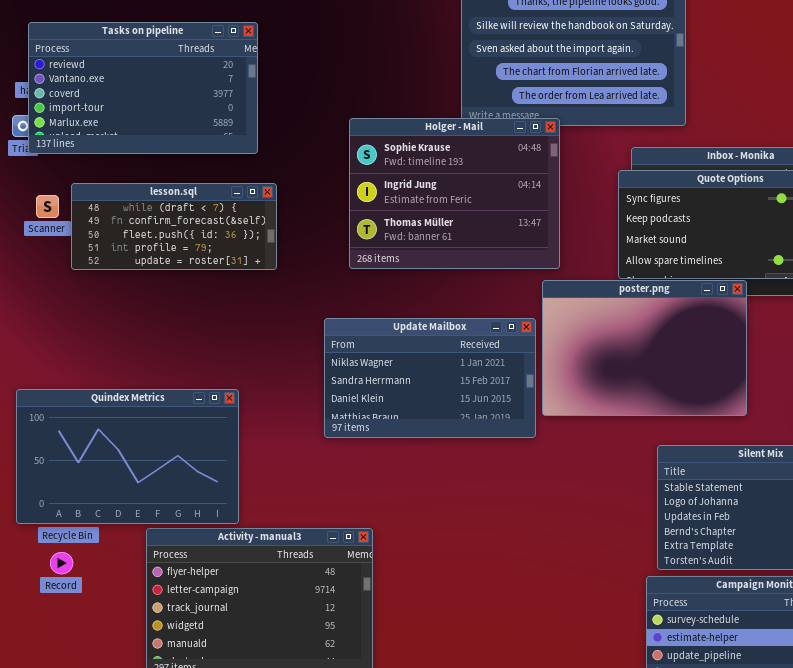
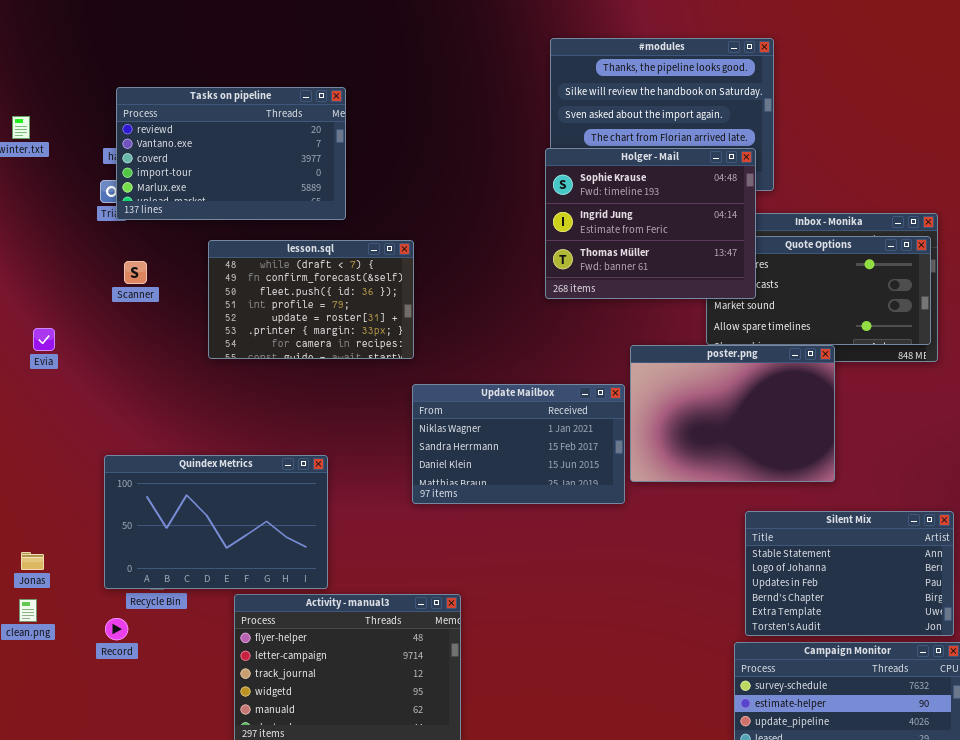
Holger - Mail: [349,118,560,269] -> [545,148,756,299], moved
lesson.sql: [71,183,277,270] -> [208,240,414,359], moved, resized
Record: [50,552,73,574] -> [105,618,128,640], moved

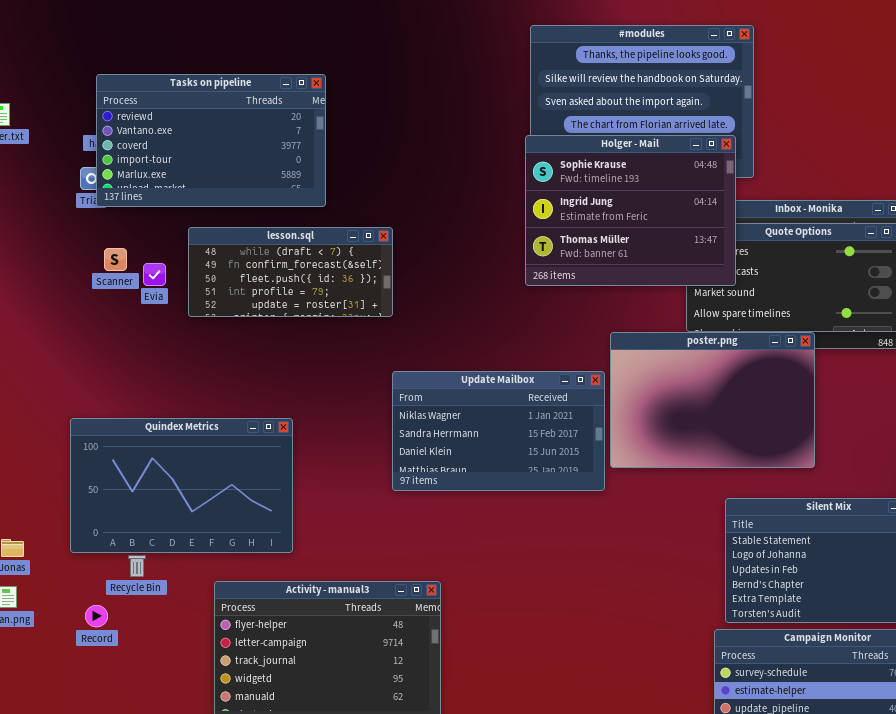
lesson.sql: [208,240,414,359] -> [188,227,393,317], resized
Evia: [33,328,55,351] -> [143,263,166,286], moved
Quindex Metrics: [104,455,328,589] -> [70,418,293,553], moved

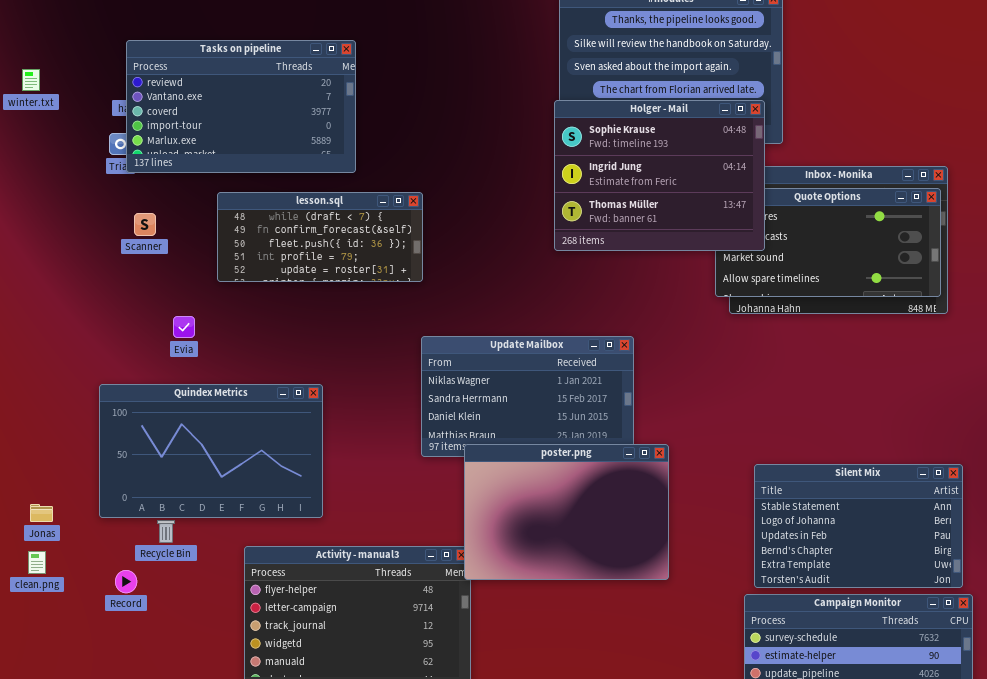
Evia: [143,263,166,286] -> [173,316,195,338], moved
poster.png: [610,332,815,468] -> [464,444,669,580], moved

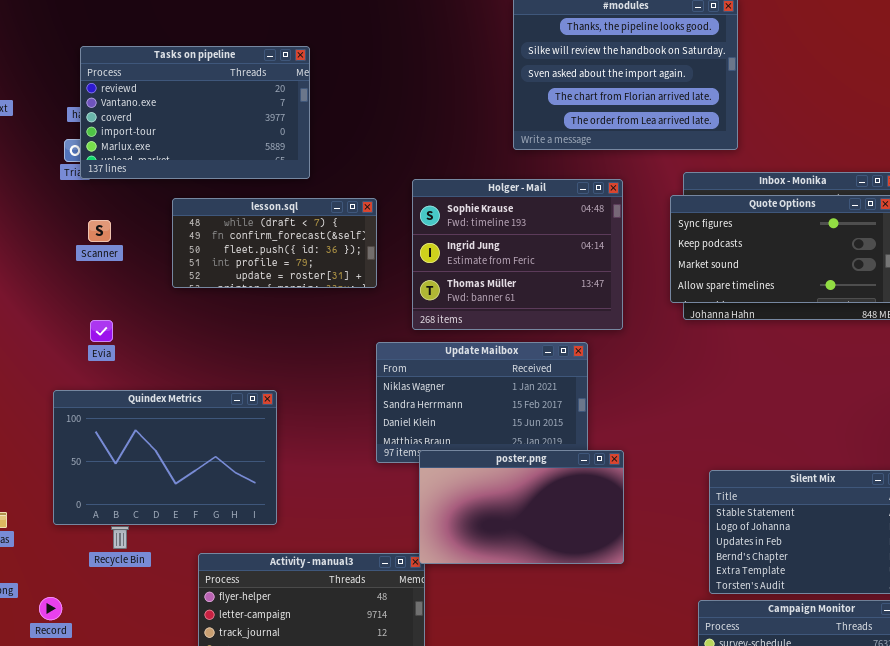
Holger - Mail: [554,100,765,251] -> [412,179,623,330], moved
Evia: [173,316,195,338] -> [90,320,113,342], moved
poster.png: [464,444,669,580] -> [419,450,624,564], resized
Record: [115,570,137,593] -> [39,597,62,620], moved

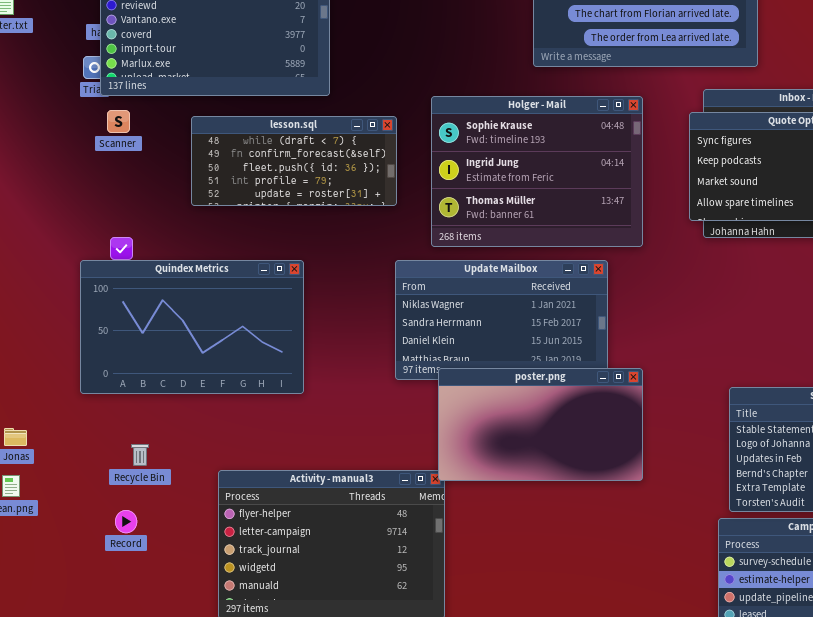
Scanner: [88,220,111,242] -> [107,110,130,133], moved
Quindex Metrics: [53,390,277,525] -> [80,260,304,394], moved
Record: [39,597,62,620] -> [115,510,137,533], moved

